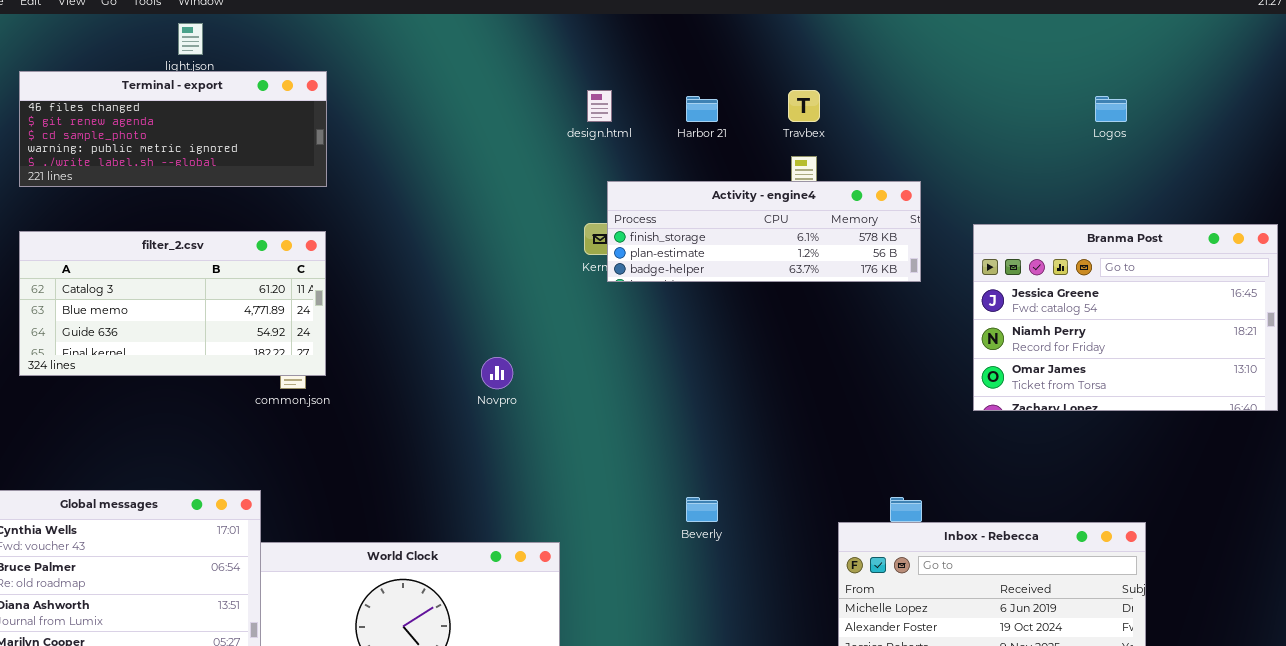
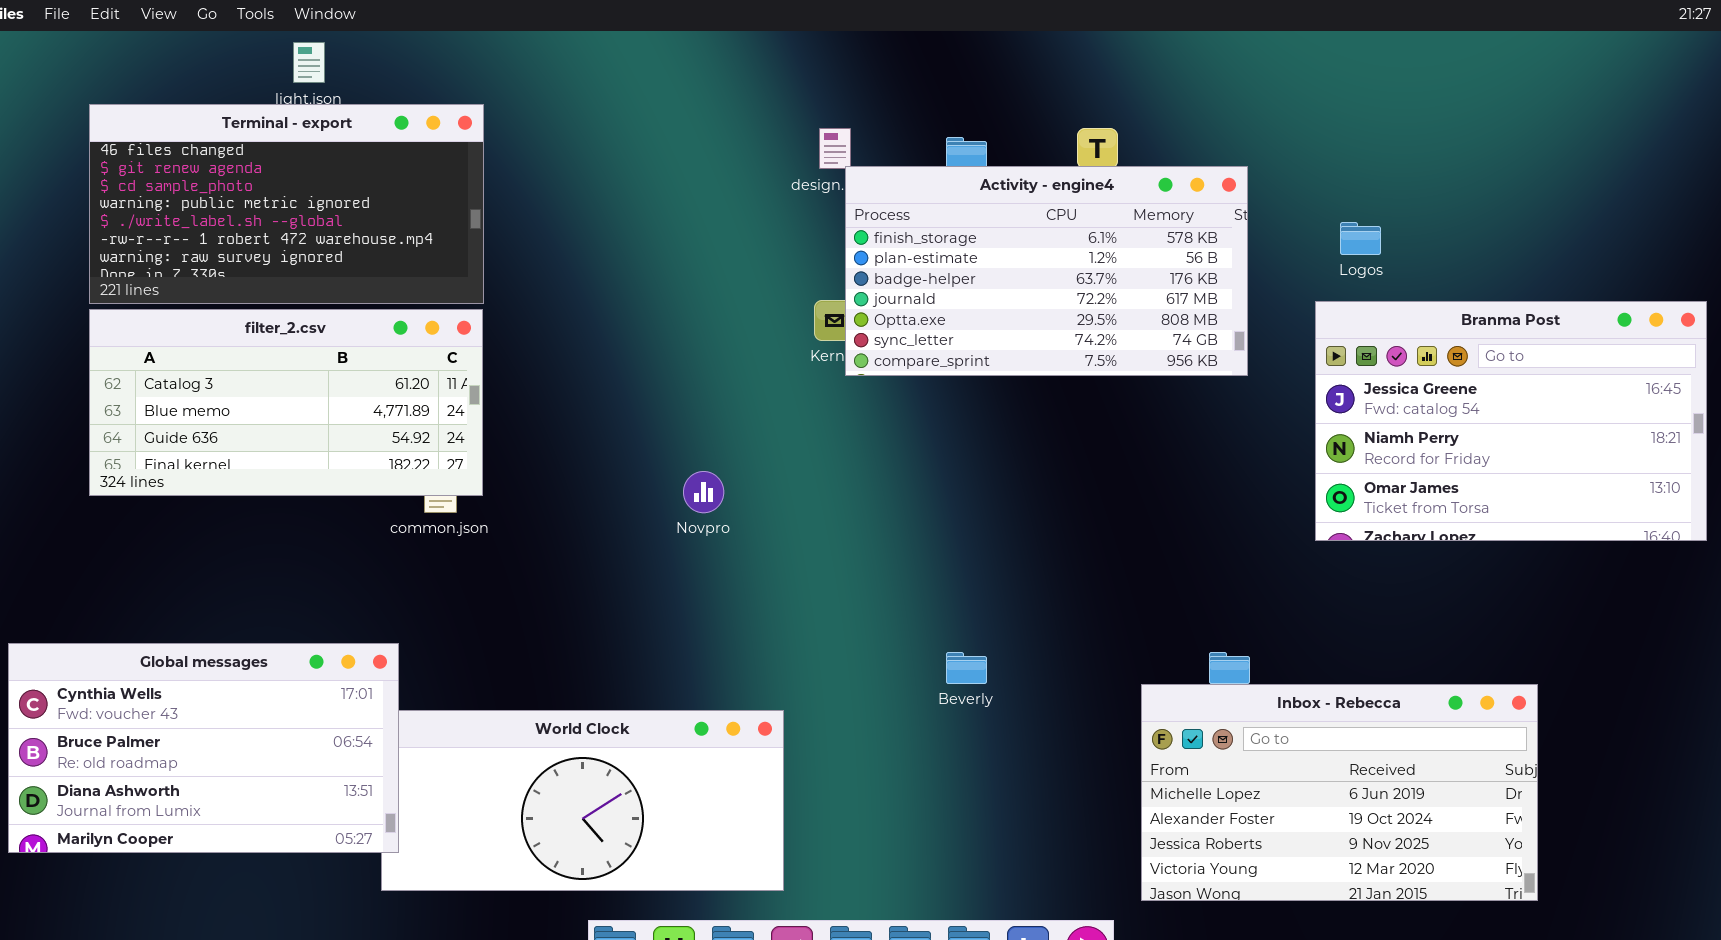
Terminal - export: [19,71,327,187] -> [89,104,484,304], resized
Logos: [1095,96,1127,122] -> [1340,222,1381,255], moved
Activity - engine4: [607,181,921,282] -> [845,166,1248,376], resized

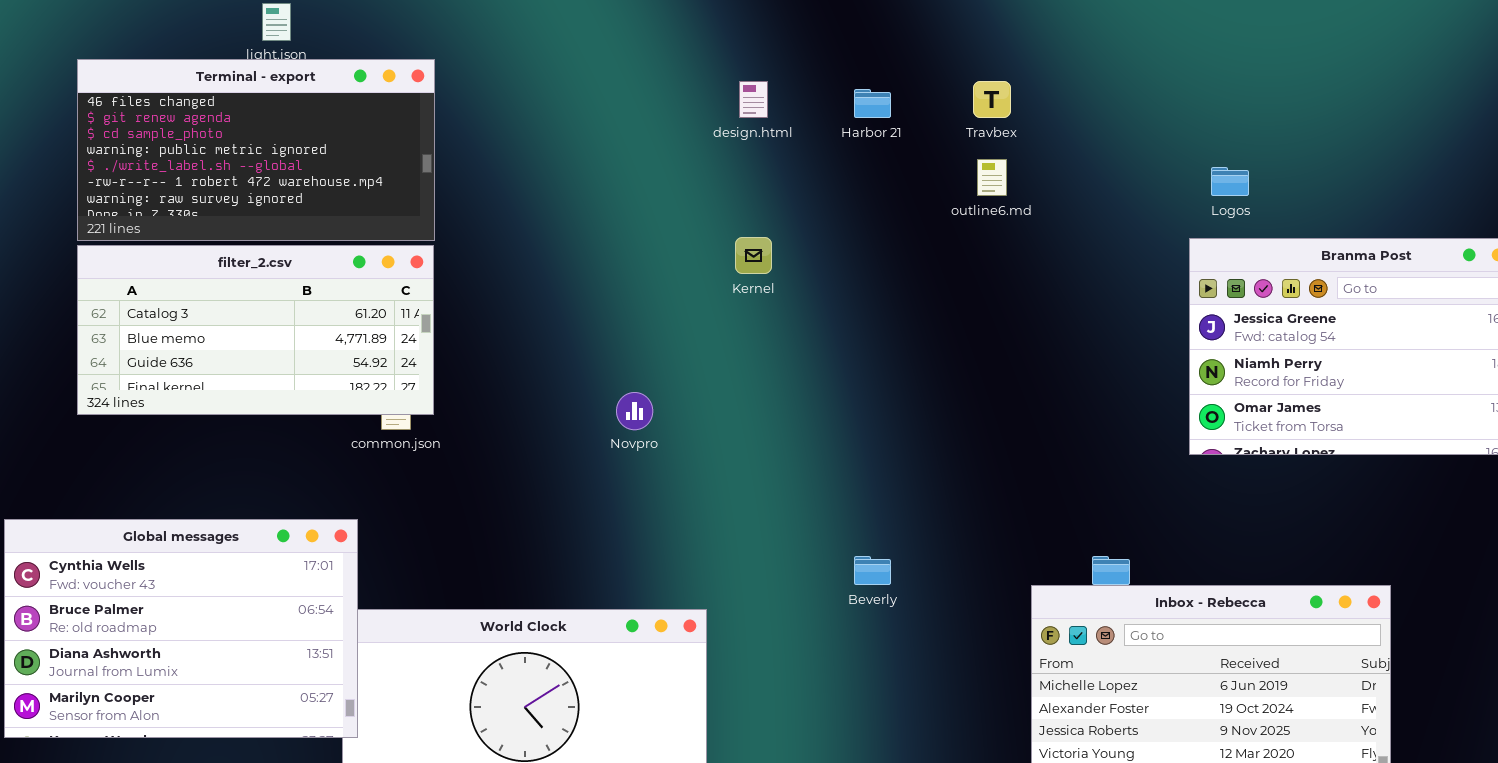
Activity - engine4: [845,166,1248,376] -> none, closed
Global messages: [8,643,399,853] -> [4,519,358,738], resized

